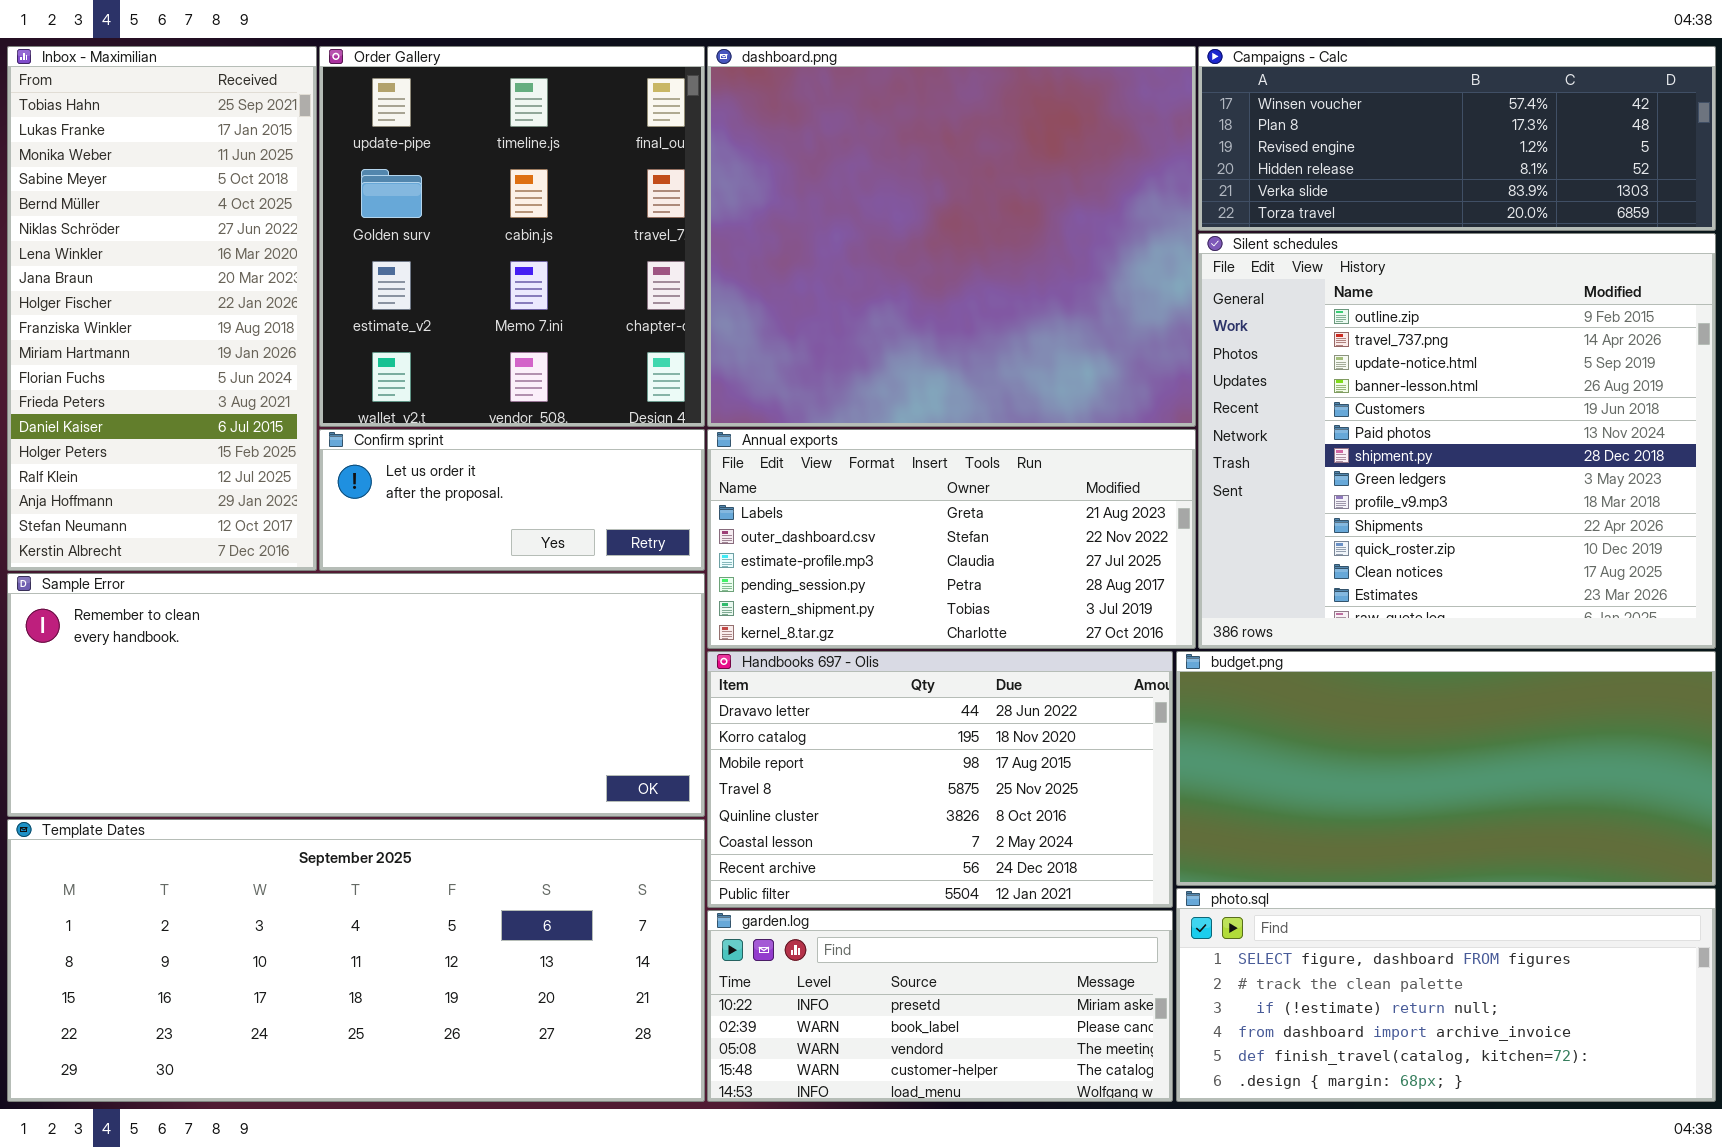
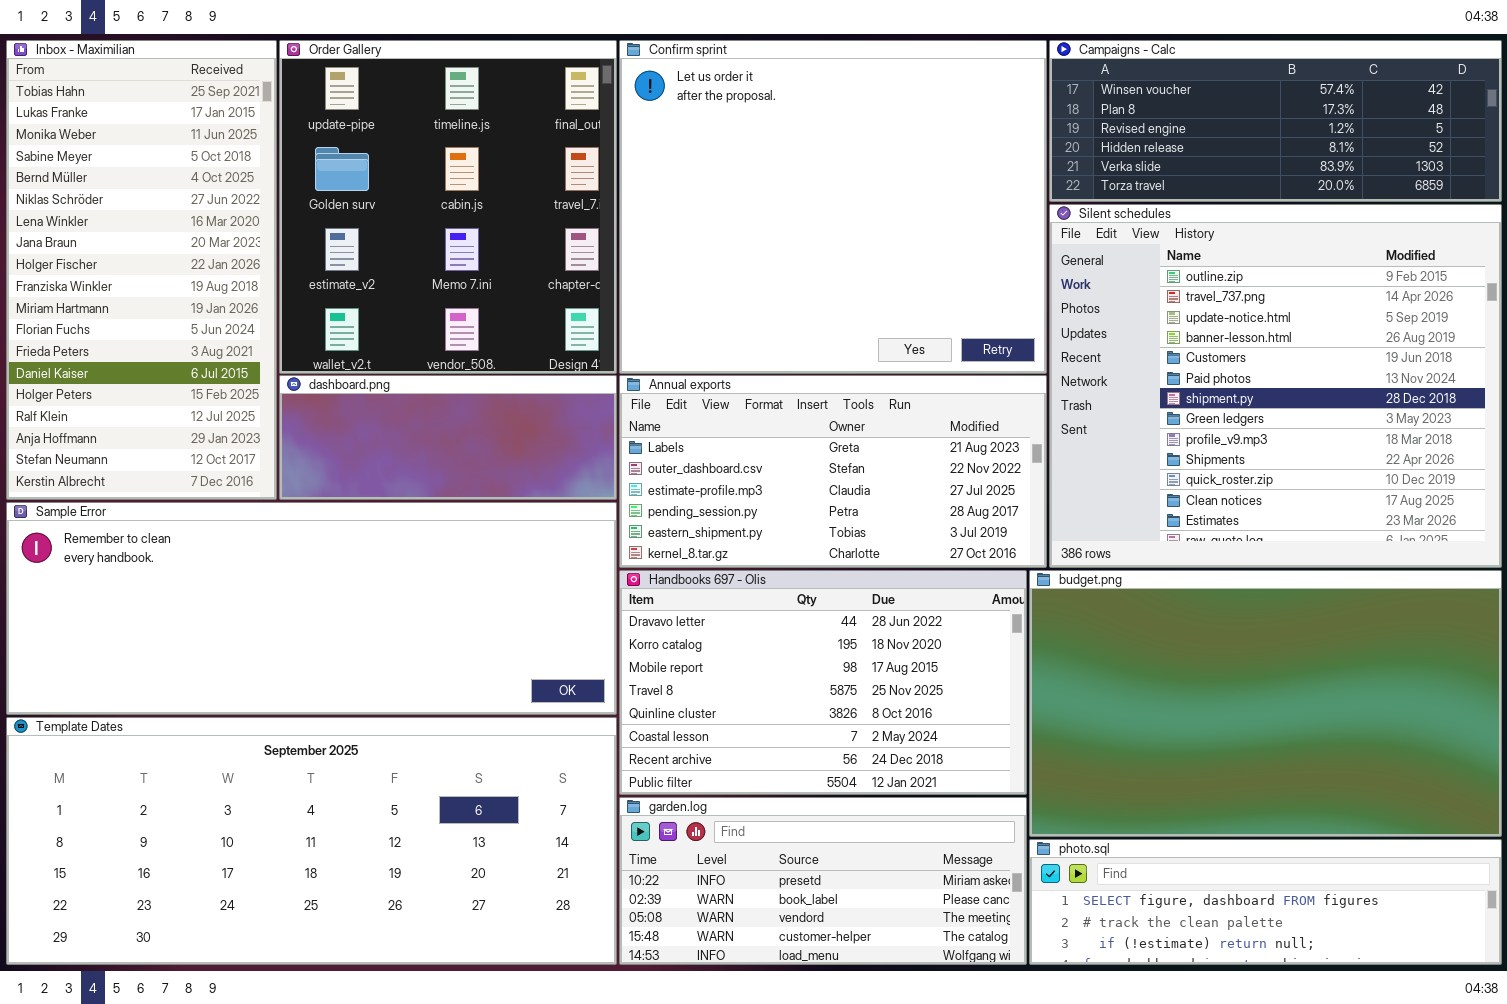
dashboard.png: [707,46,1196,427] -> [279,375,617,500], moved, resized
Confirm sprint: [319,429,705,571] -> [619,40,1047,374], moved, resized
budget.png: [1176,651,1716,886] -> [1029,570,1502,837], resized
photo.sql: [1176,888,1716,1102] -> [1029,839,1502,965], resized

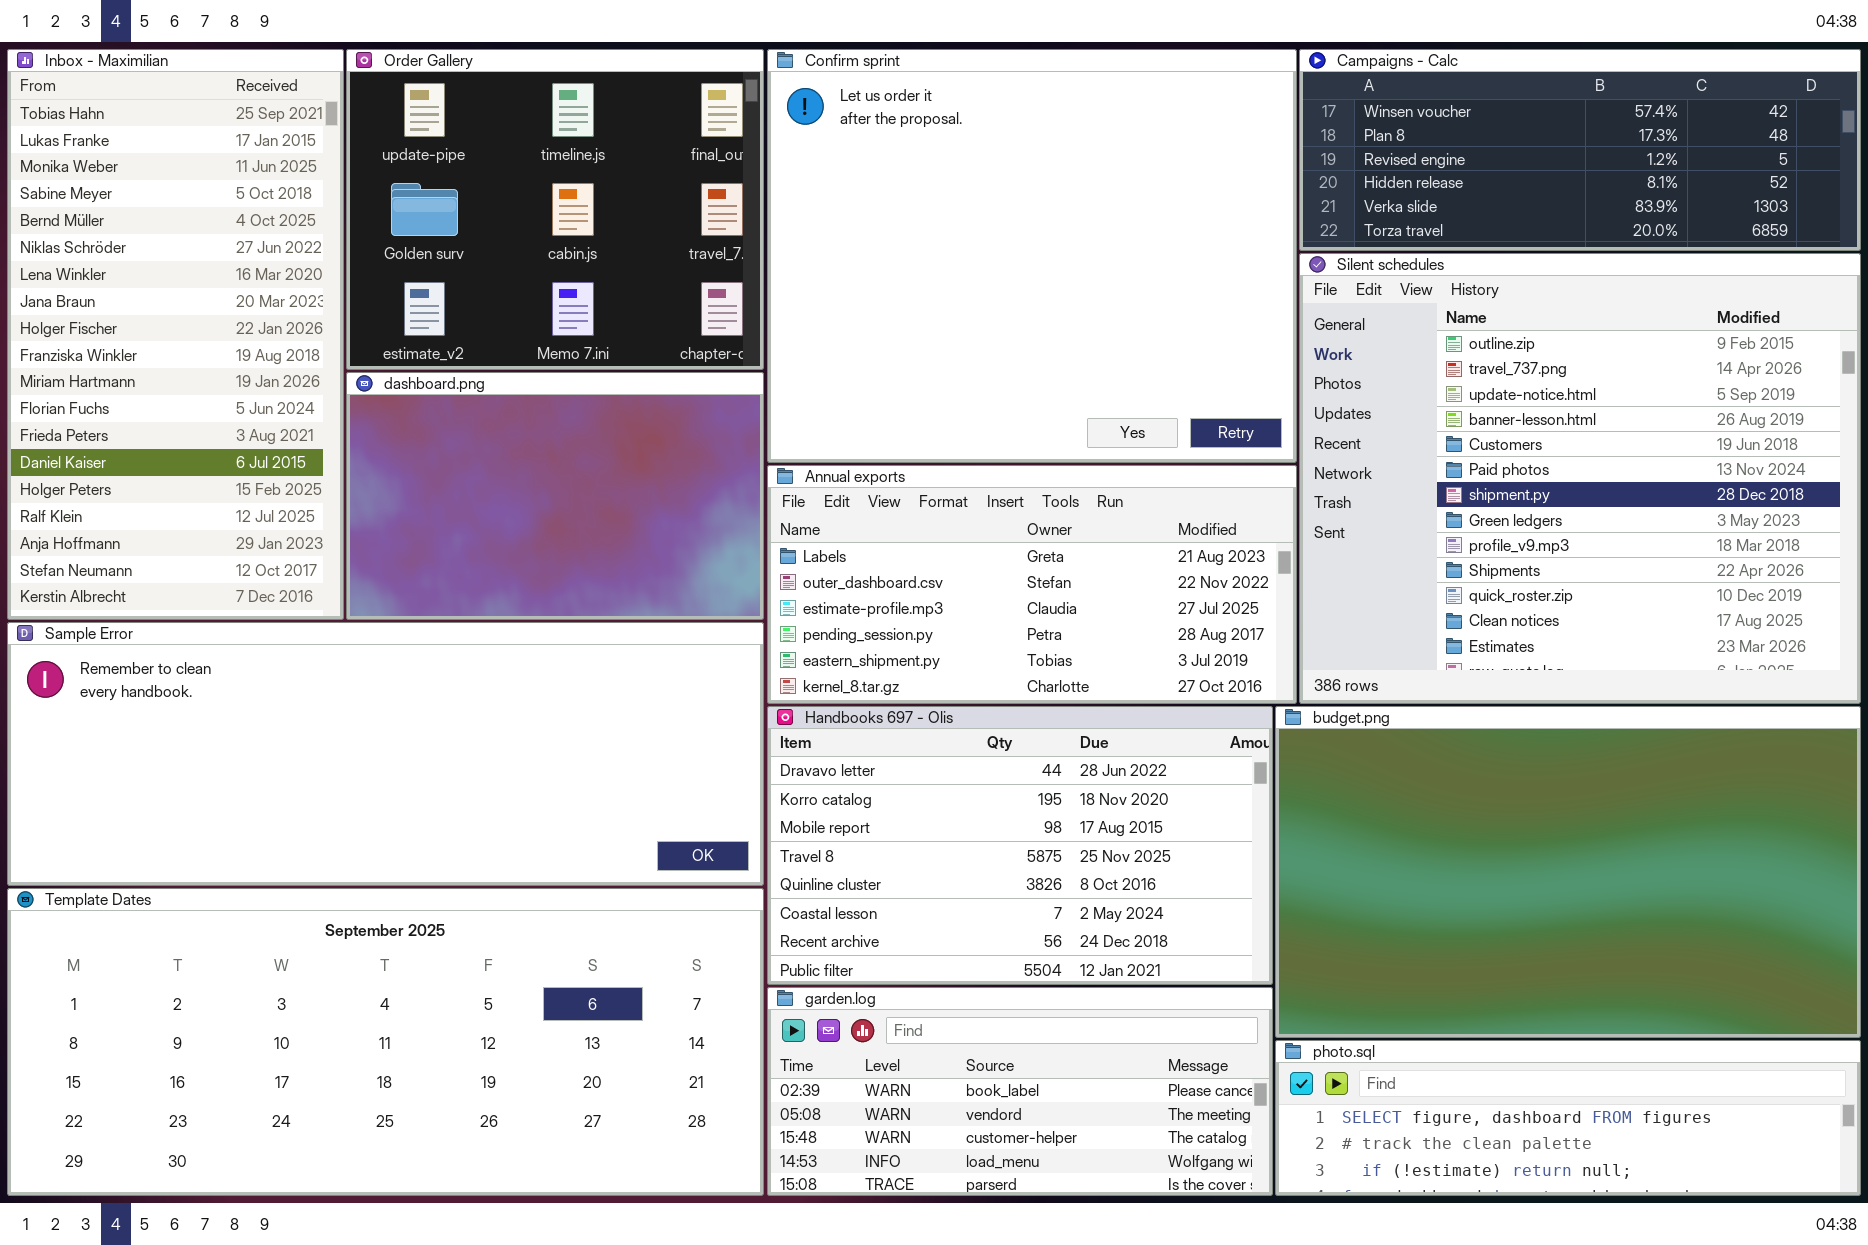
Order Gallery: [279,40,617,374] -> [346,49,764,370], resized
dashboard.png: [279,375,617,500] -> [346,372,764,620], resized
garden.log: [619,797,1027,965] -> [767,987,1273,1196], scrolled down 1 row

